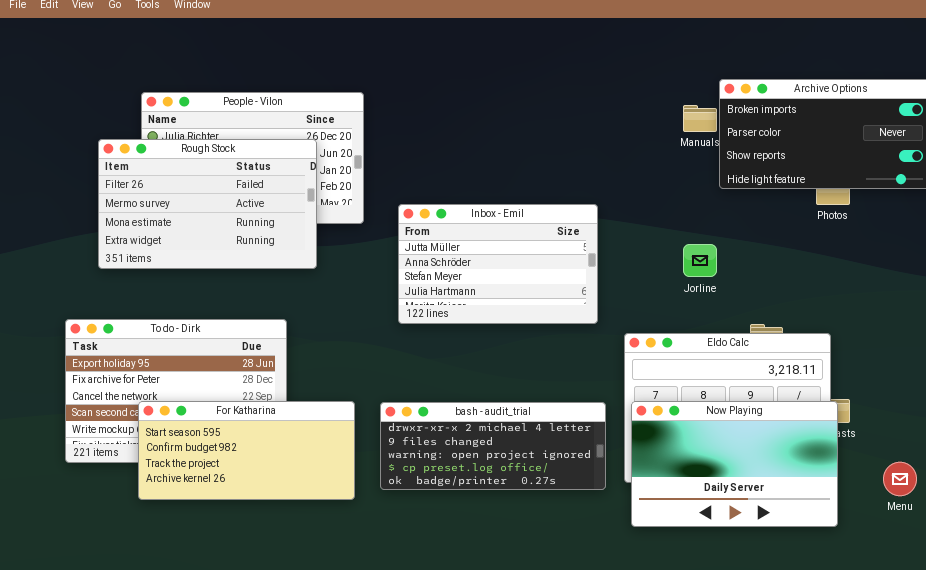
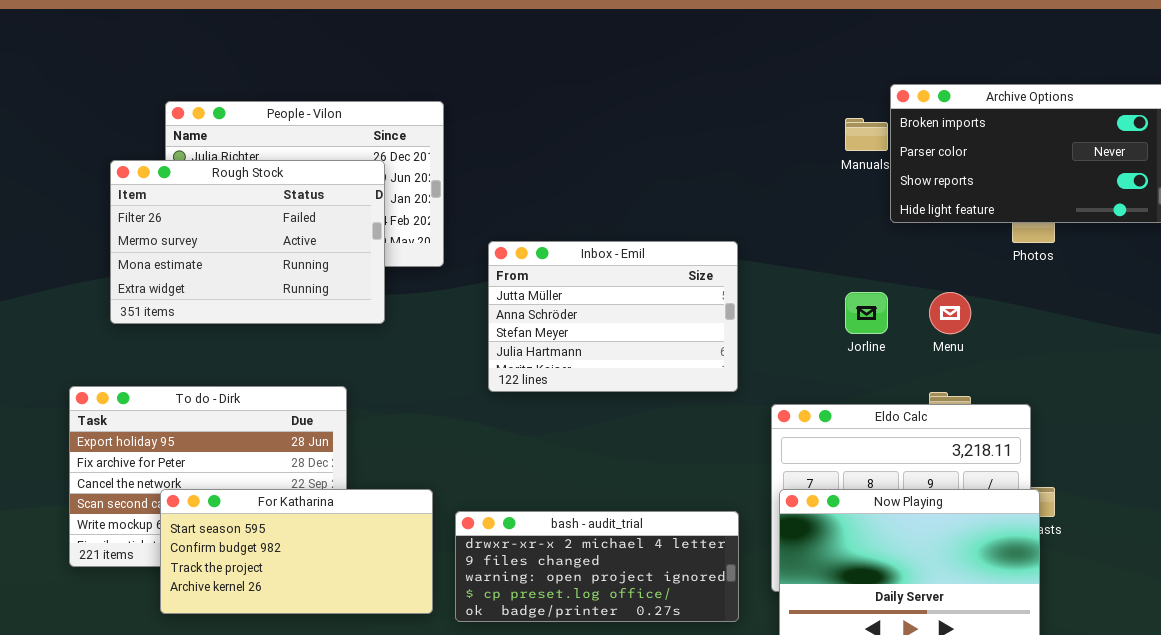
bash - audit_trial: [380,402,606,490] -> [455,511,739,622], moved
Menu: [883,462,917,496] -> [929,292,971,334], moved

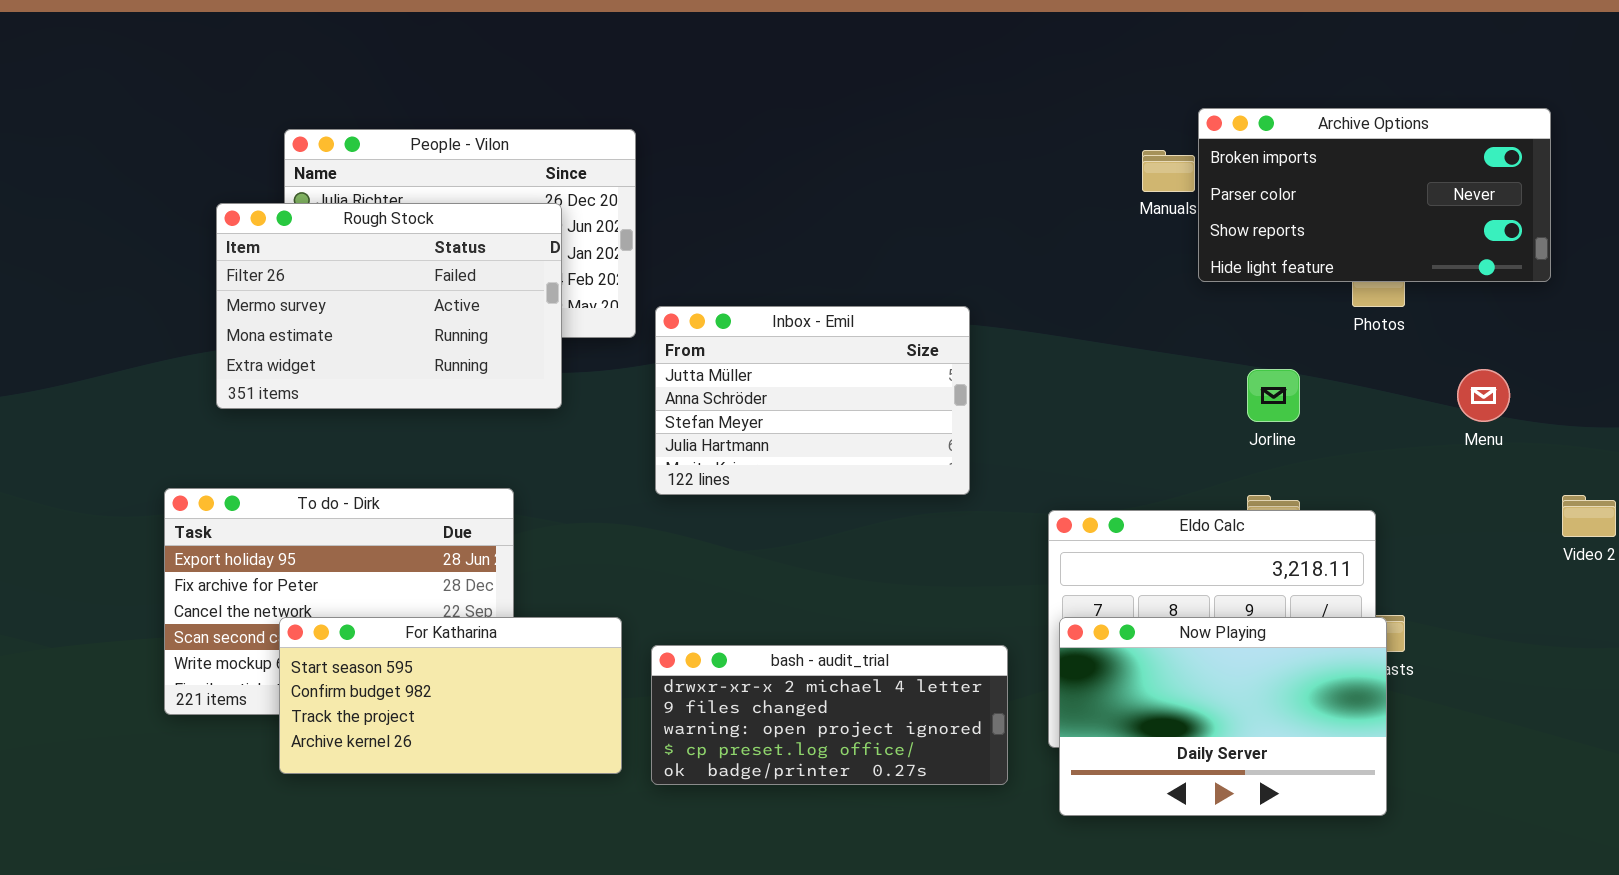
Inbox - Emil: [488,241,738,392] -> [655,306,970,495], moved
Jorline: [845,292,888,334] -> [1247,369,1300,422], moved
Menu: [929,292,971,334] -> [1457,369,1510,422], moved

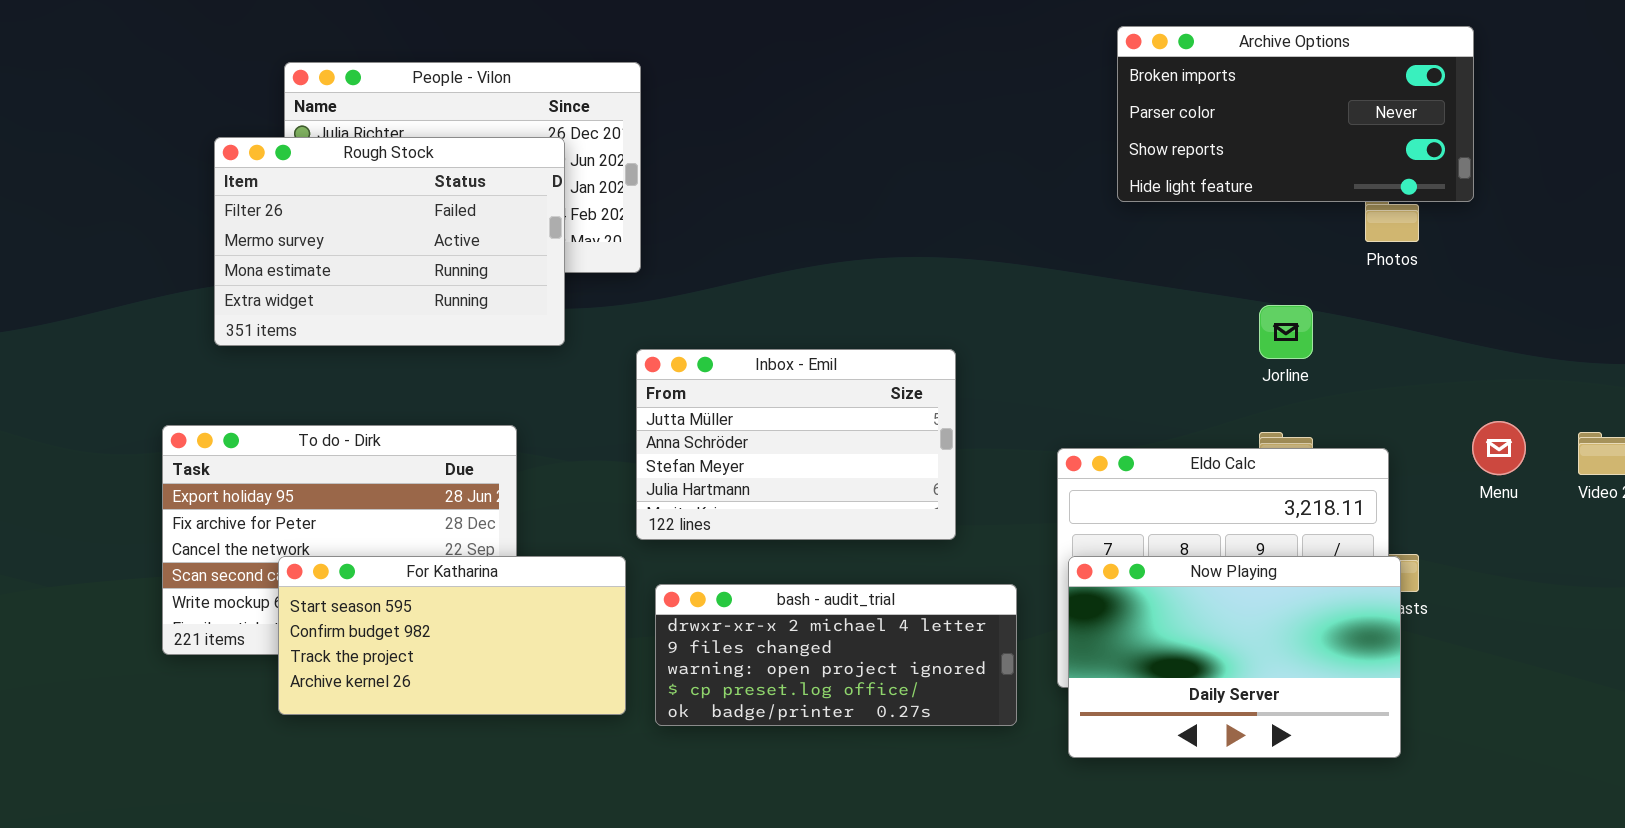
Archive Options: [1198,108,1551,282] -> [1117,26,1474,202], moved
Inbox - Emil: [655,306,970,495] -> [636,349,956,540], moved
Menu: [1457,369,1510,422] -> [1472,421,1526,475], moved

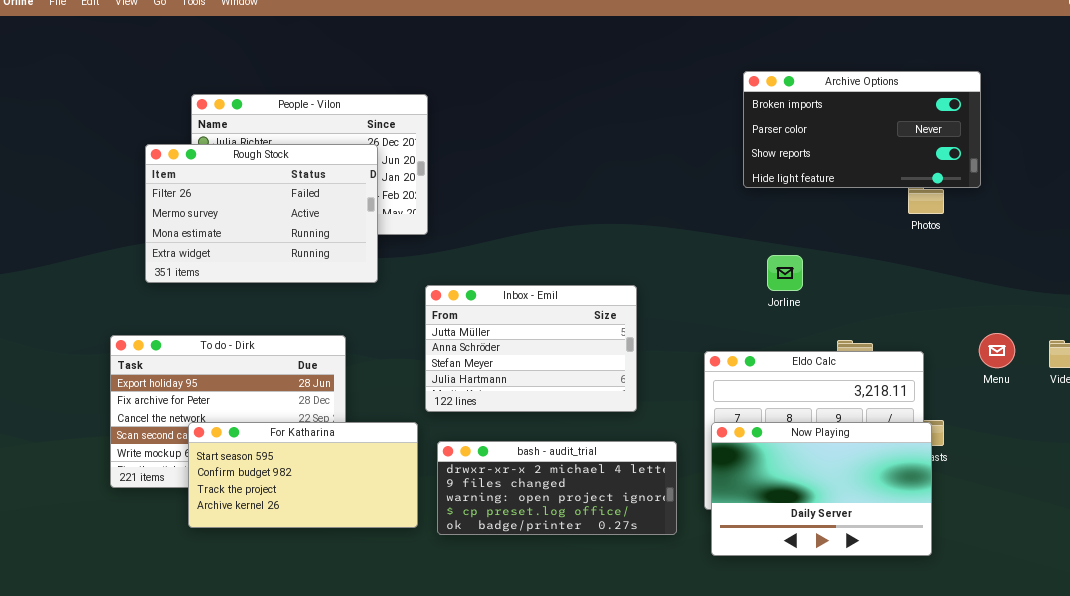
Jorline: [1259,305,1313,359] -> [767,255,803,291], moved

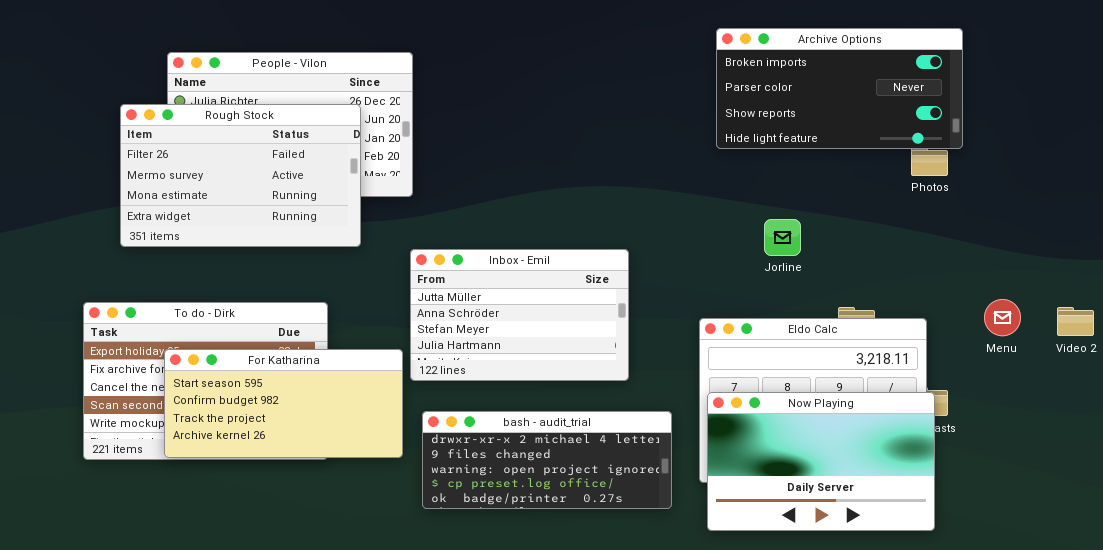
Archive Options: [743,71,981,188] -> [716,28,963,149], moved
For Katharina: [188,422,418,528] -> [164,349,403,458], moved

